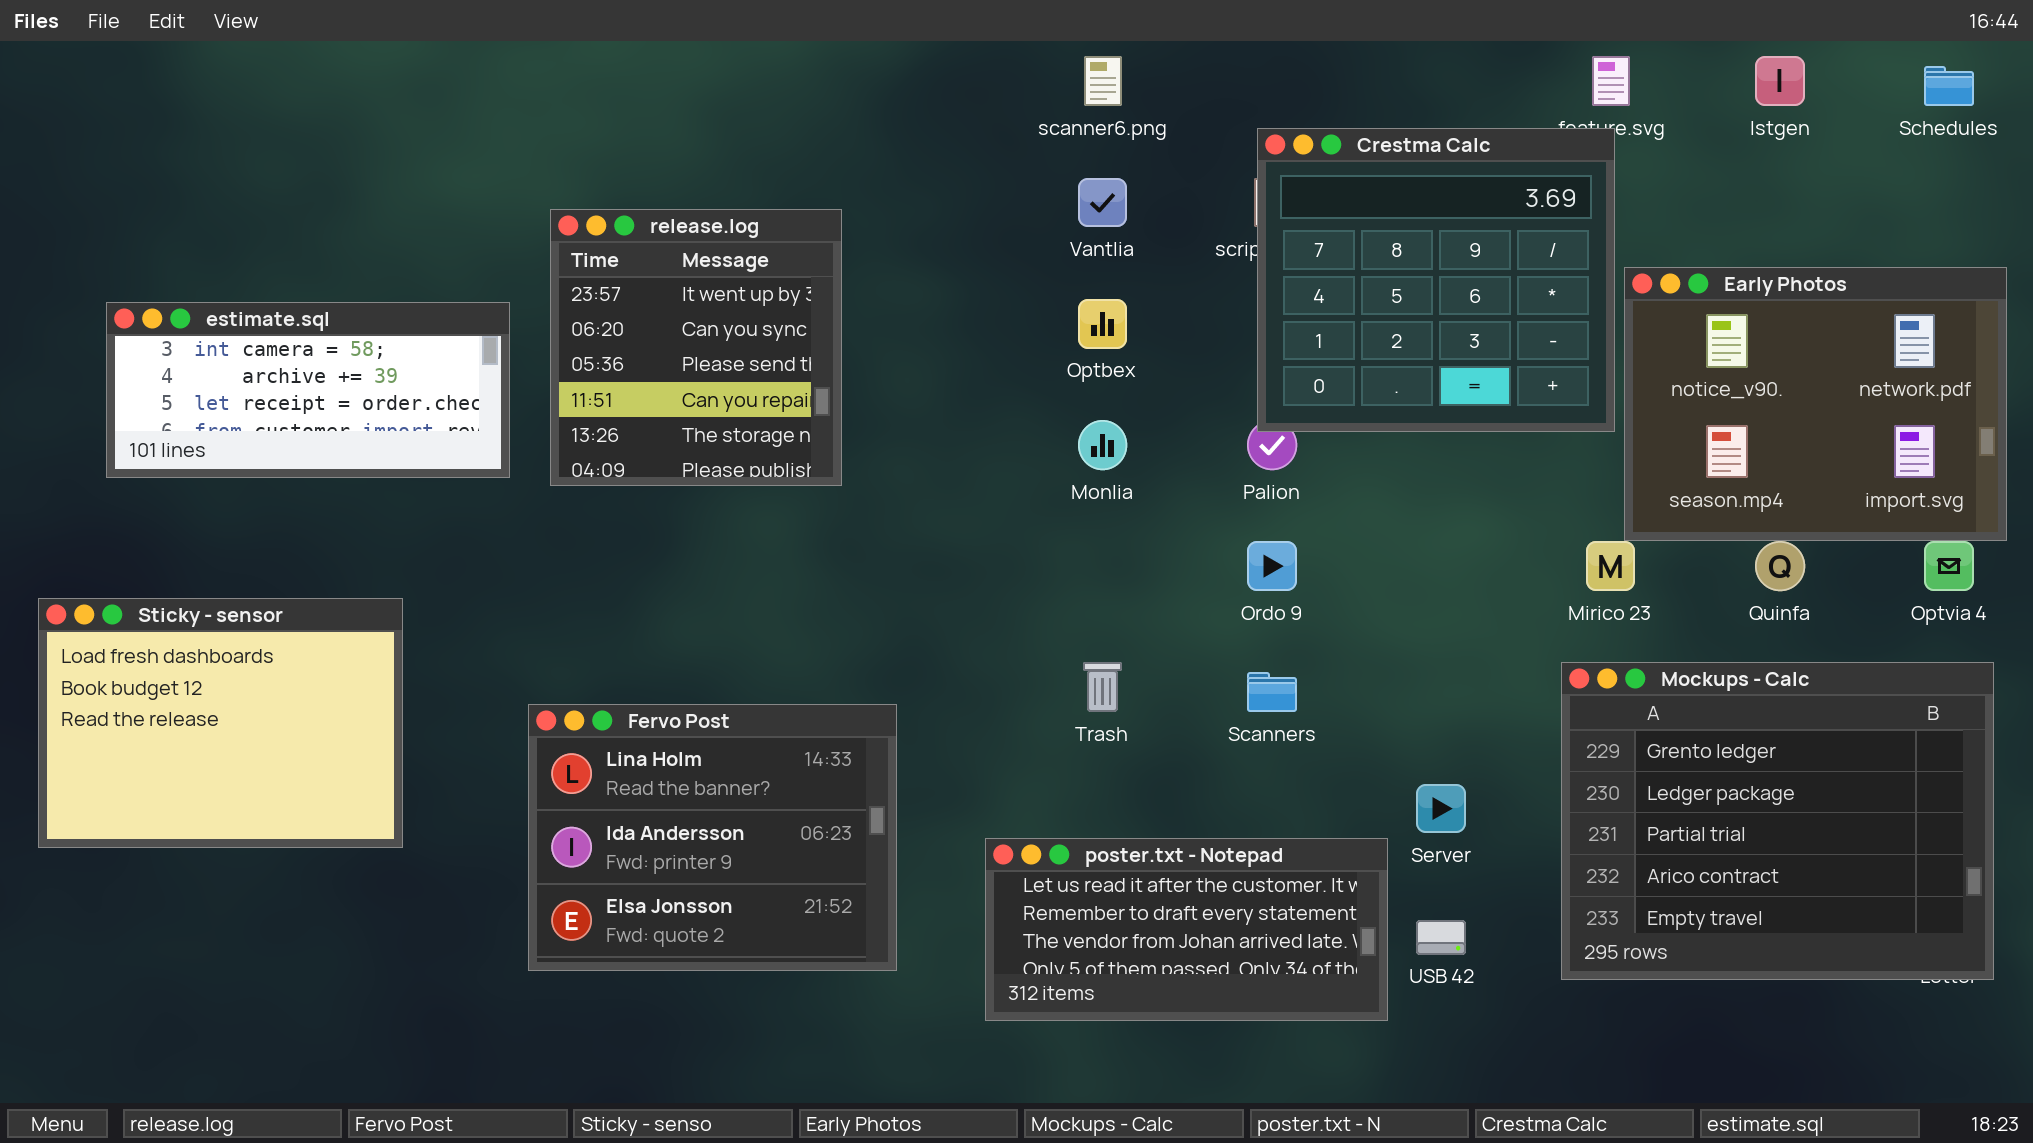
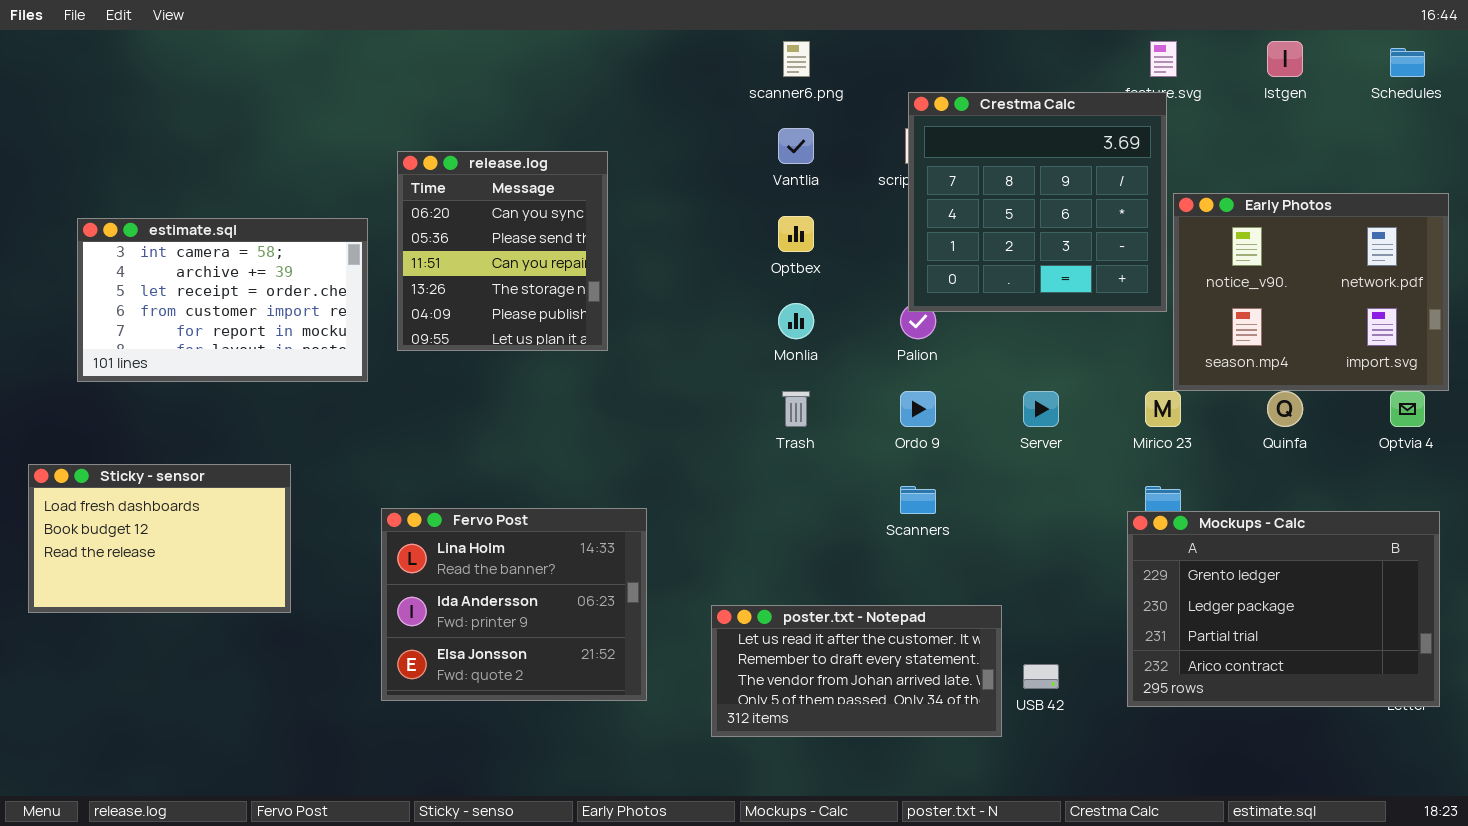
release.log: [550,209,842,486] -> [397,151,608,351], scrolled down 1 row
estimate.sql: [106,302,510,478] -> [77,218,368,382], resized
Sticky - sensor: [38,598,403,848] -> [28,464,291,613], resized
Trash: [1083,662,1122,712] -> [782,391,810,427], moved
Mockups - Calc: [1561,662,1994,980] -> [1127,511,1440,707], resized
Server: [1416,784,1466,833] -> [1023,391,1059,427], moved

